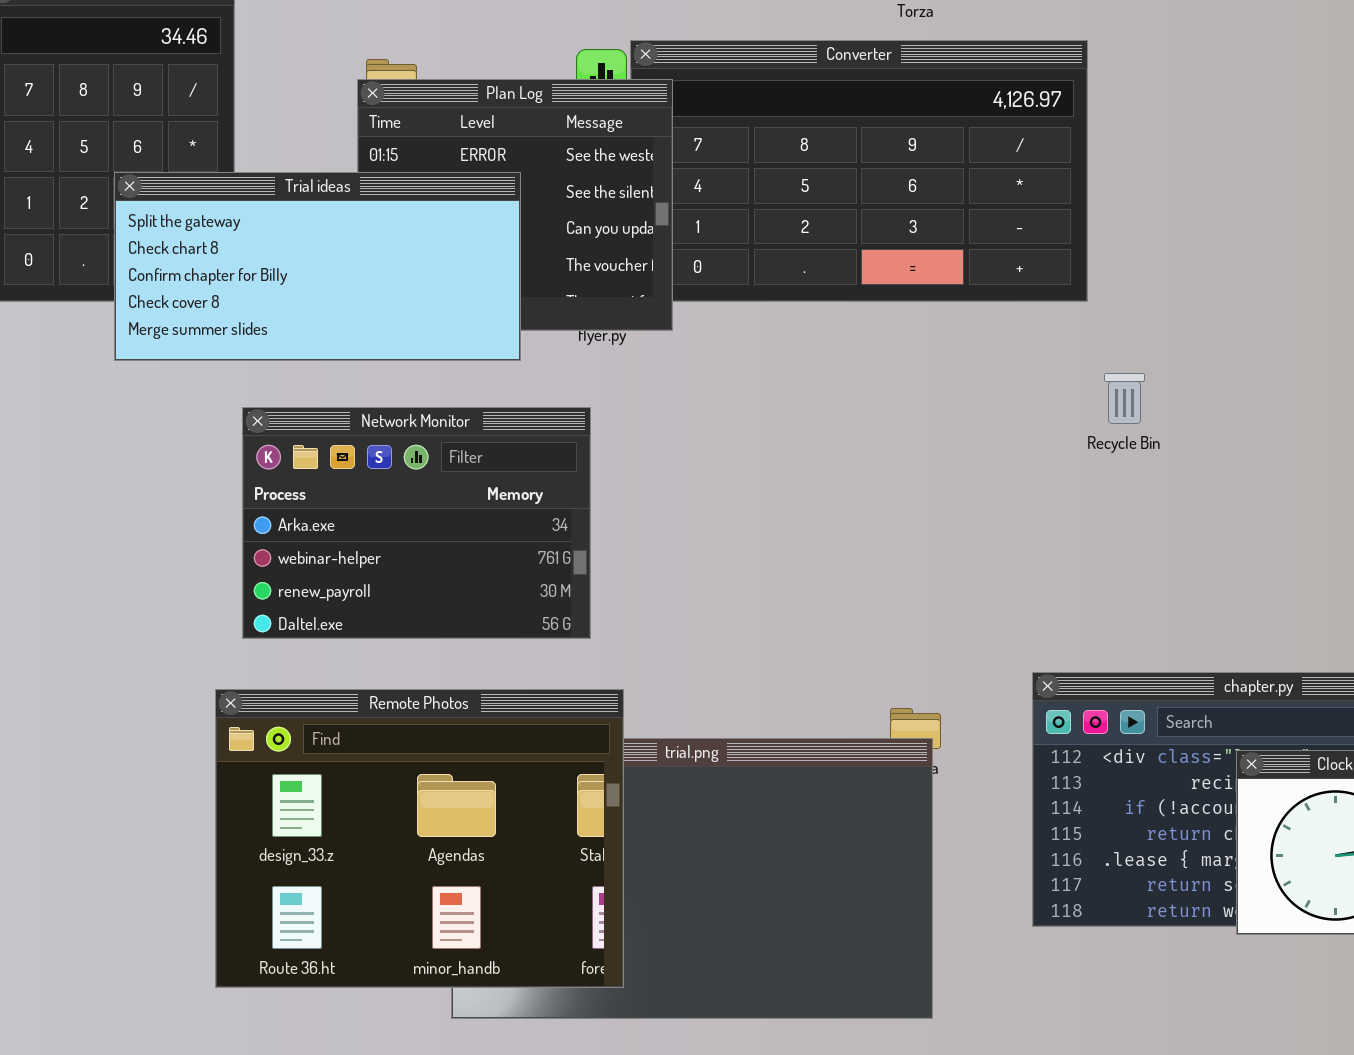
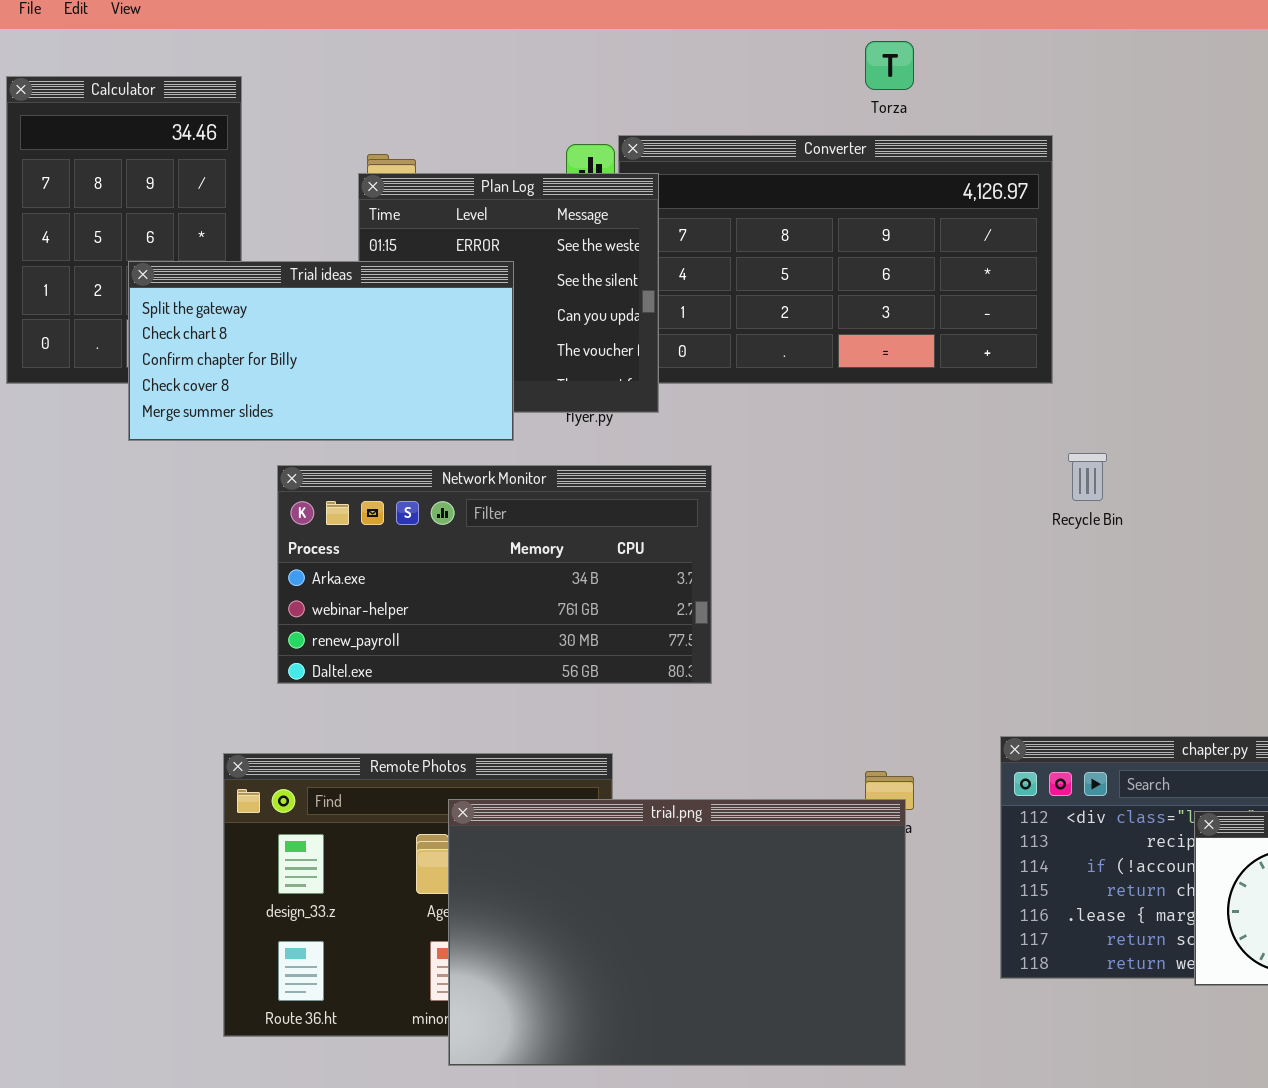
Network Monitor: [242,407,591,639] -> [277,465,712,684], moved, resized
trial.png: [451,738,933,1019] -> [448,799,906,1066], raised

